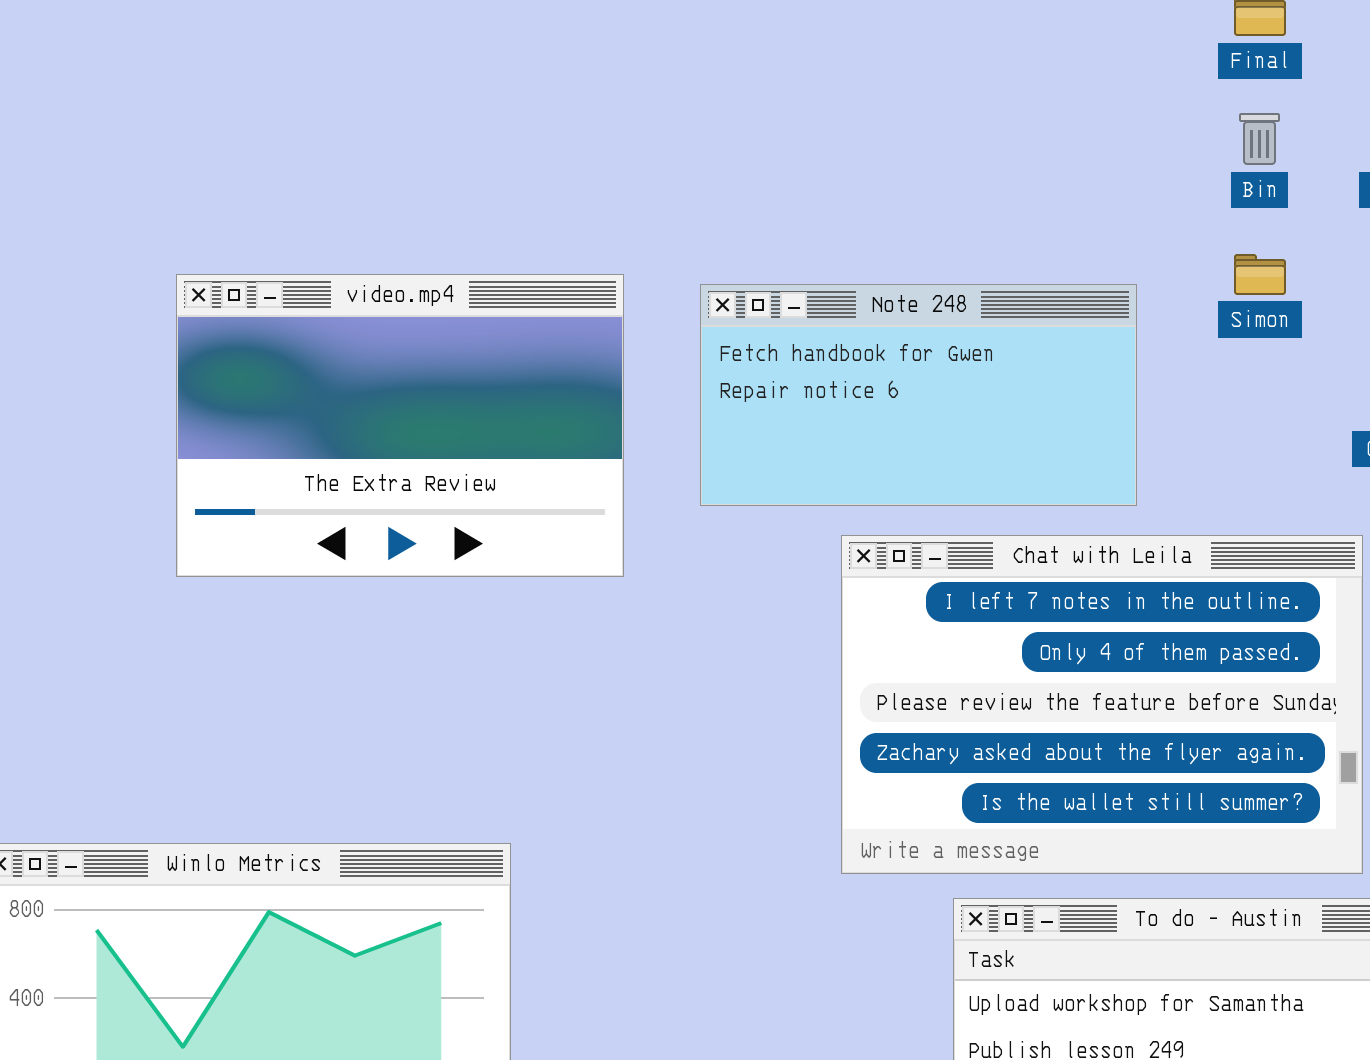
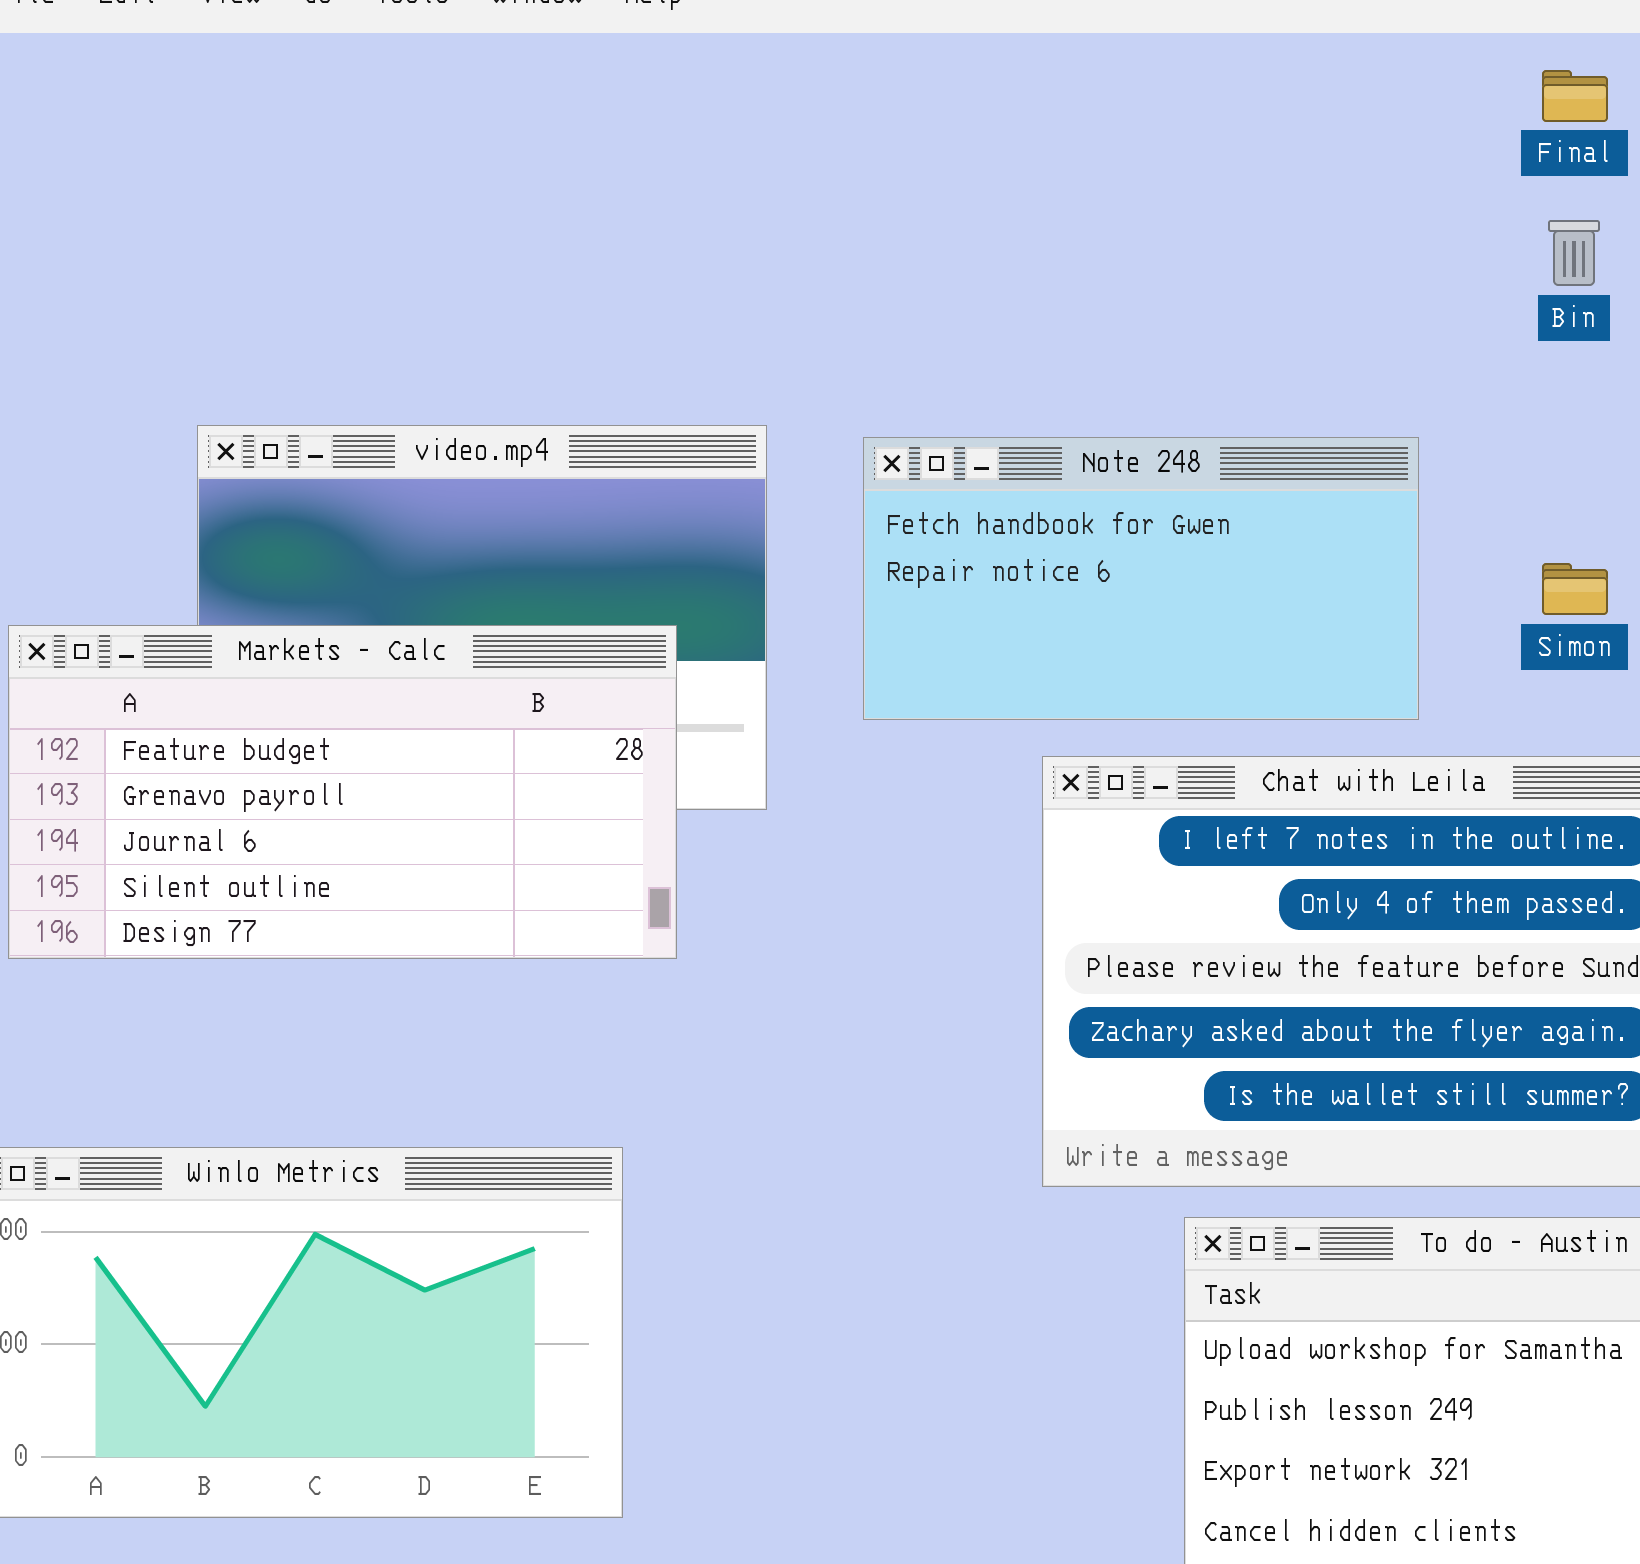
Simon: [1234,254,1286,295] -> [1542,563,1608,615], moved
Markets - Calc: none -> [8,625,677,959], opened

